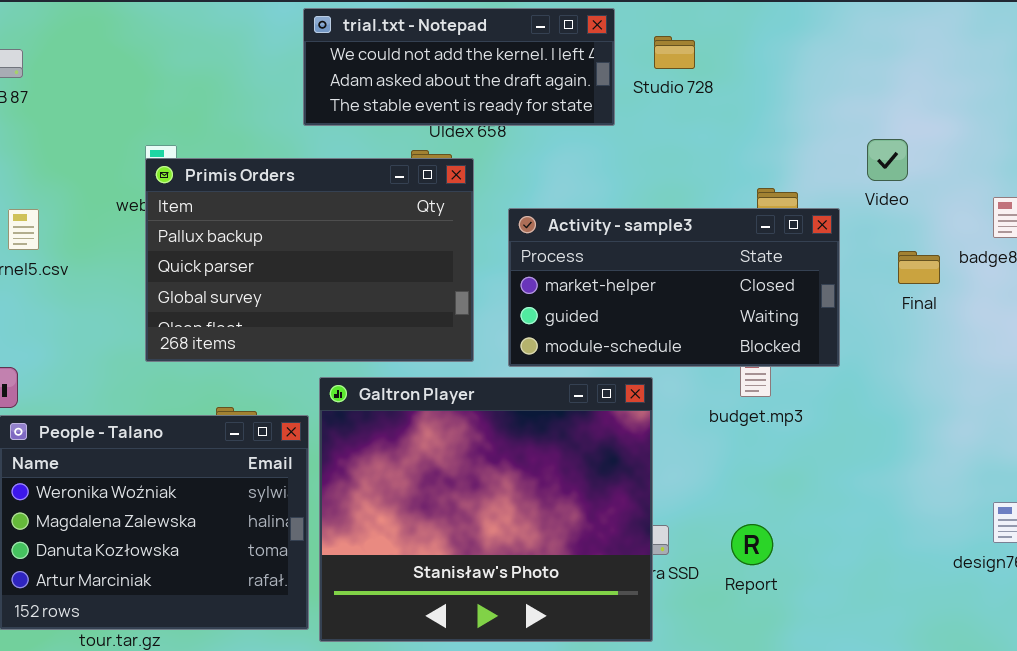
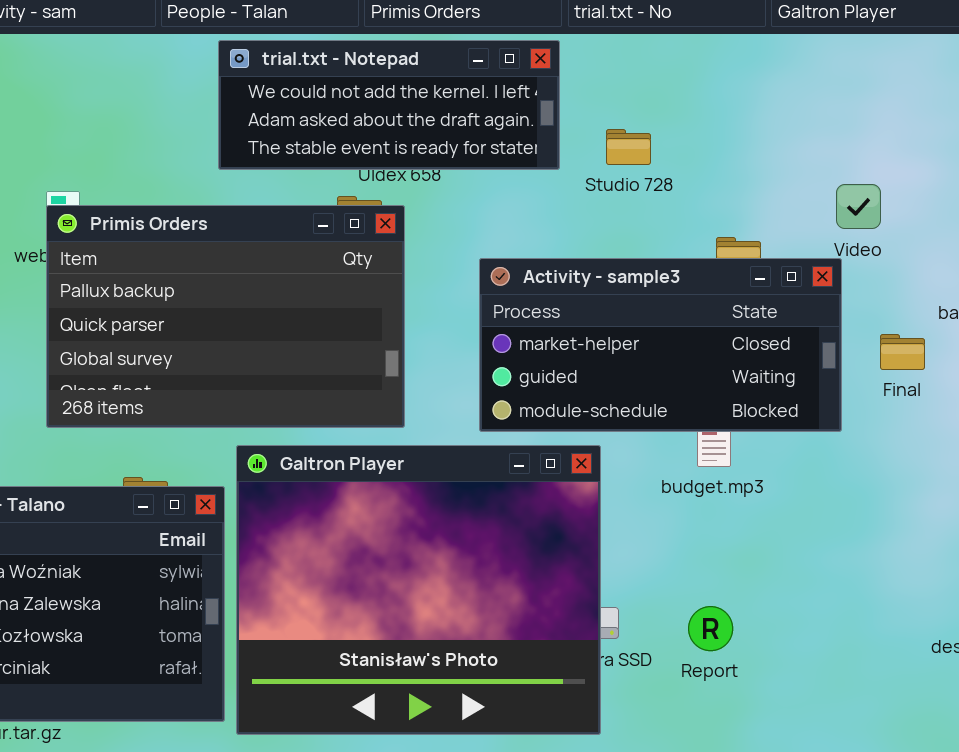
Studio 728: [654,36,695,69] -> [606,129,651,165], moved
Activity - sample3: [508,208,840,367] -> [479,258,842,432], moved
Final: [898,251,940,284] -> [880,334,925,370], moved

